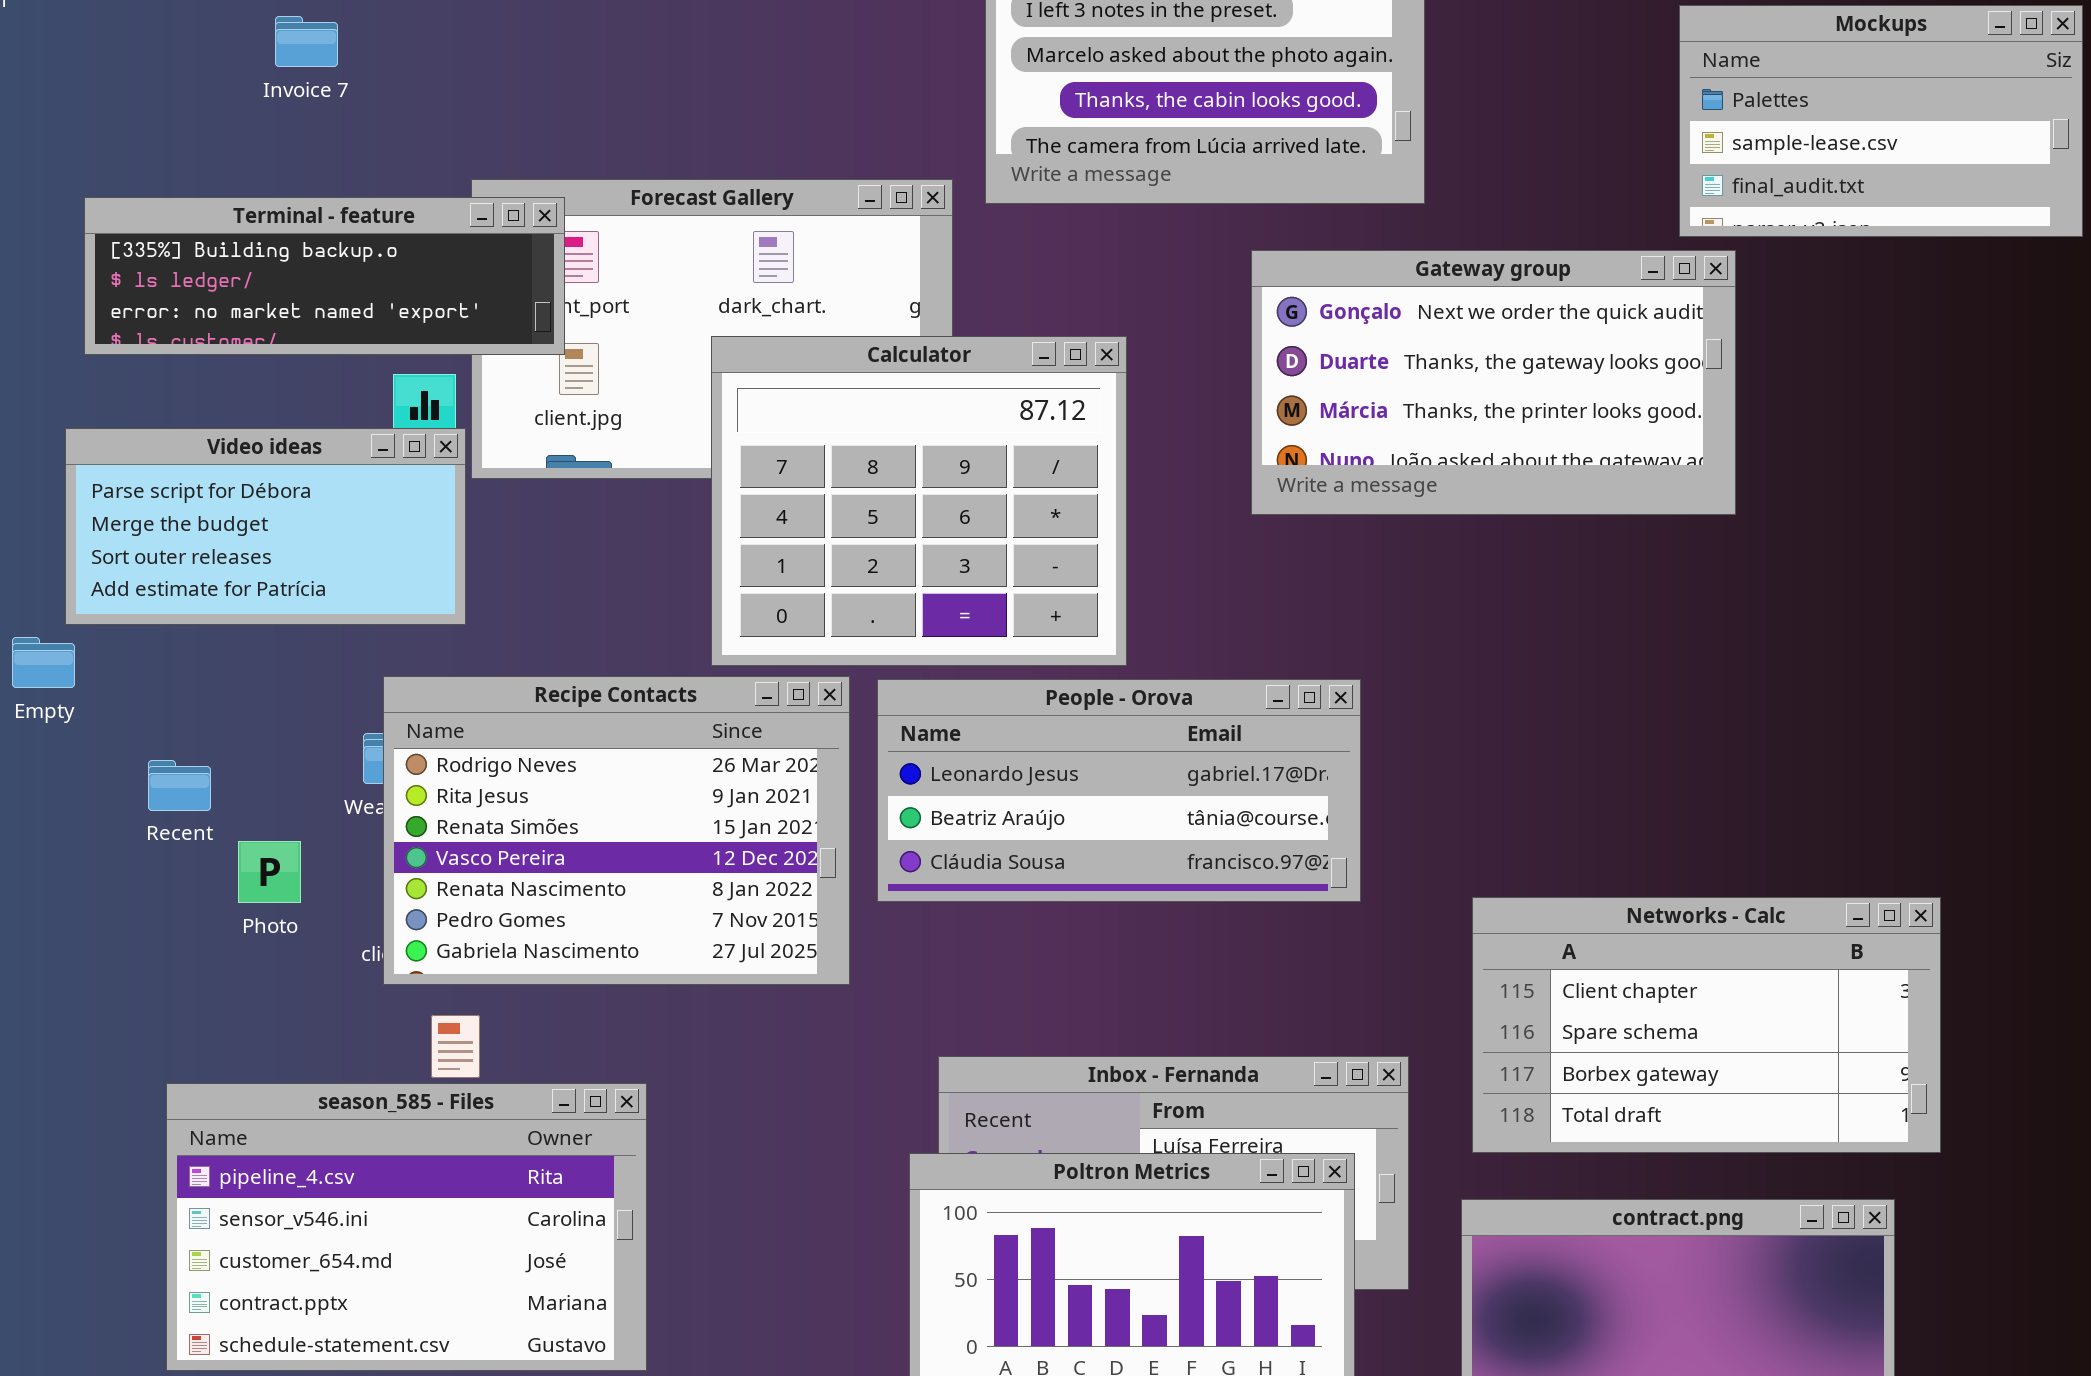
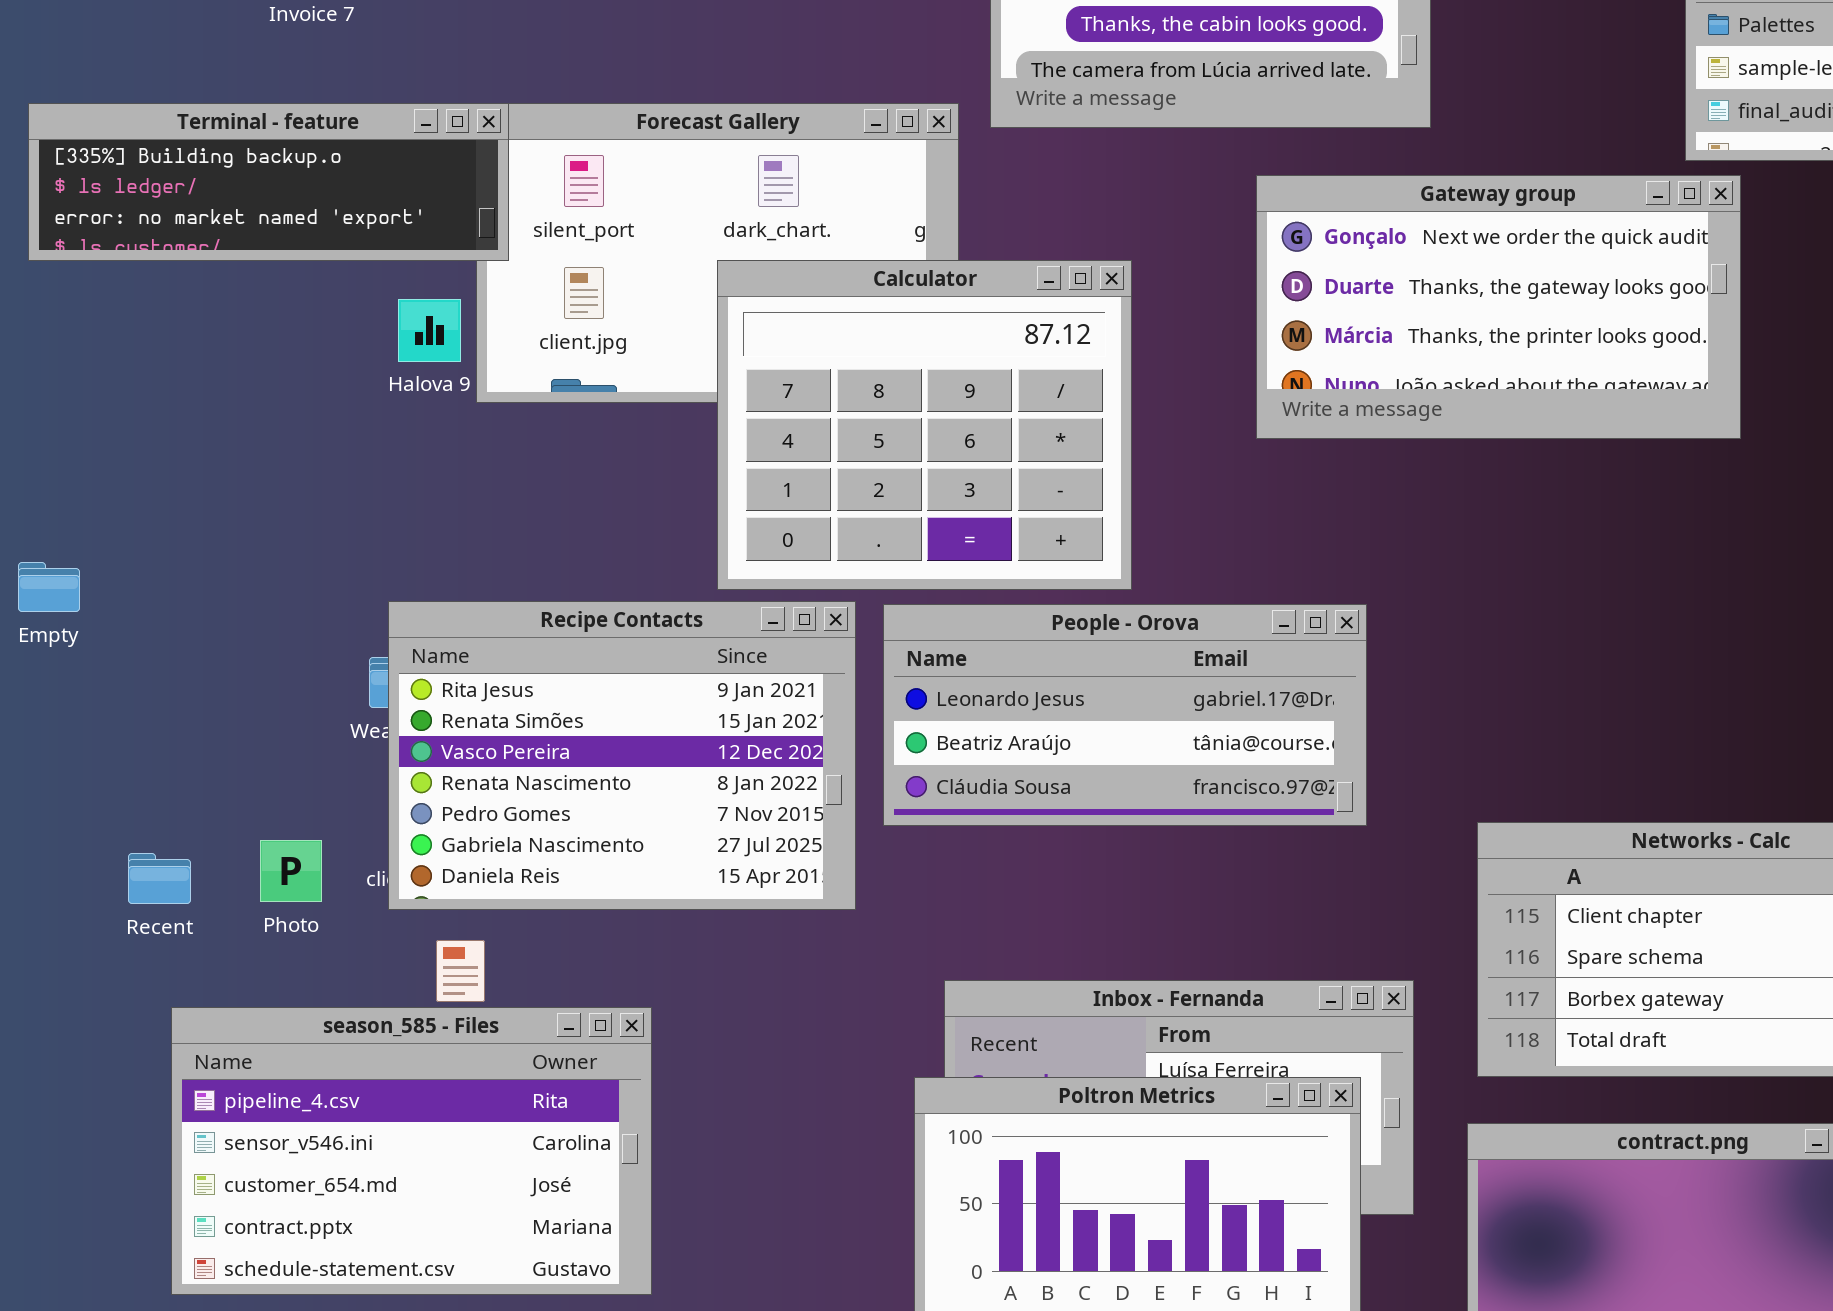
Terminal - feature: [84,197,565,355] -> [28,103,509,261], moved
Video ideas: [65,428,466,625] -> none, closed
Recipe Contacts: [383,676,850,985] -> [388,601,856,910], scrolled down 1 row
Recent: [148,760,211,811] -> [128,853,191,904], moved
Photo: [238,841,301,903] -> [260,840,322,902], moved

